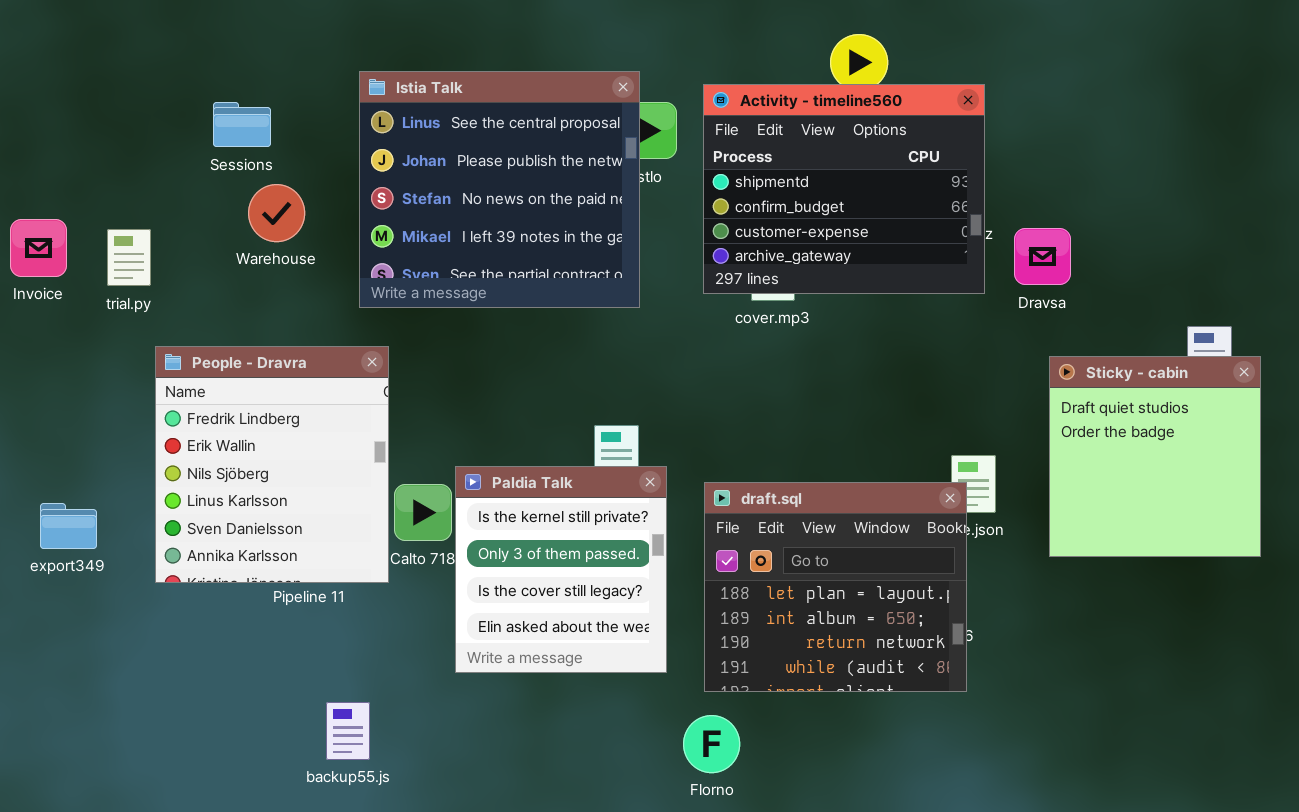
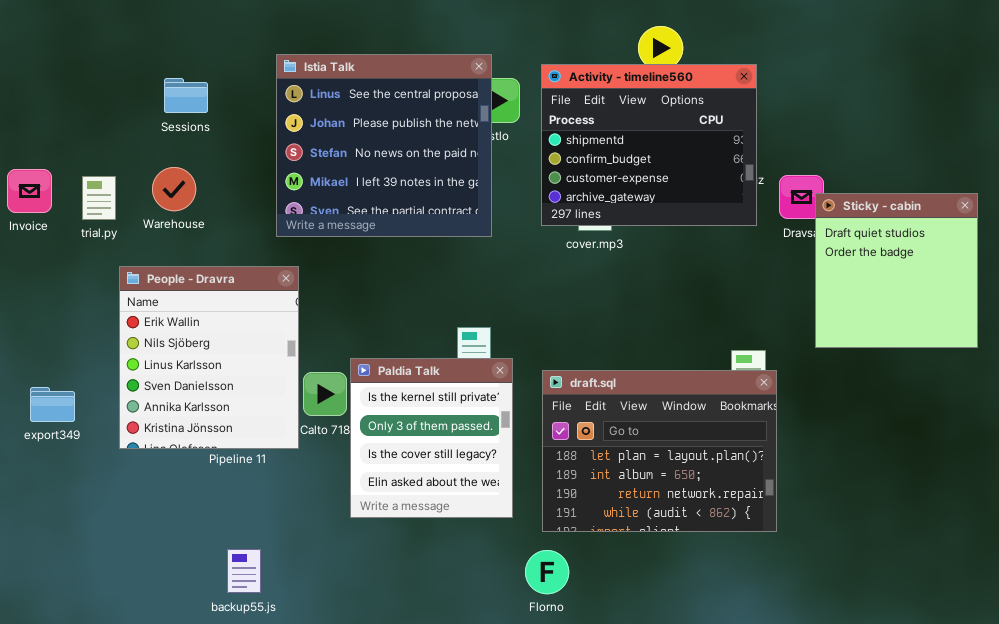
Warehouse: [248,184,305,242] -> [152,167,196,211], moved
People - Dravra: [155,346,389,583] -> [119,266,299,449], scrolled down 1 row
Sticky - cabin: [1049,356,1261,557] -> [815,193,978,348], moved
draft.sql: [704,482,967,692] -> [542,370,777,532], resized
backup55.js: [326,702,370,760] -> [227,549,261,593], moved

